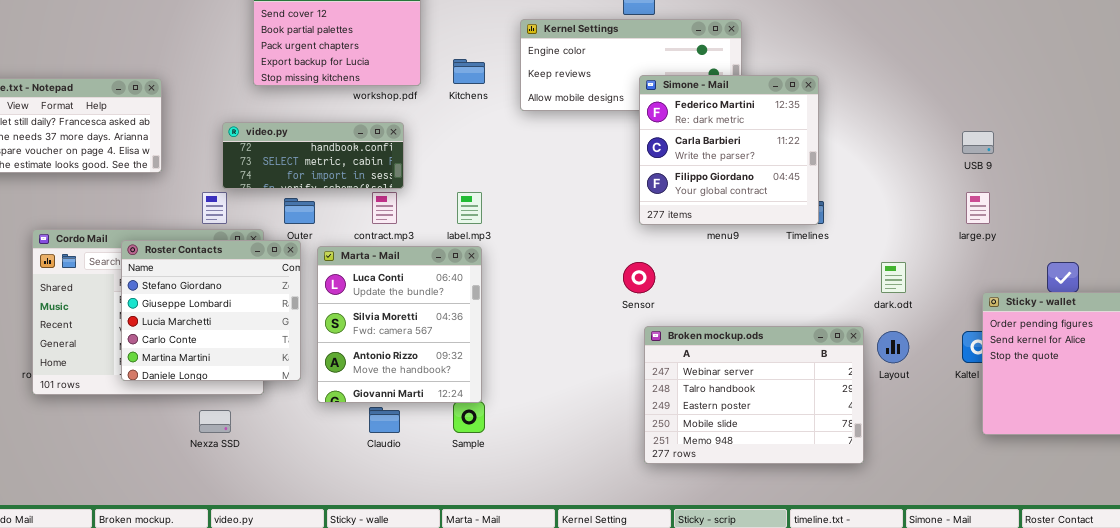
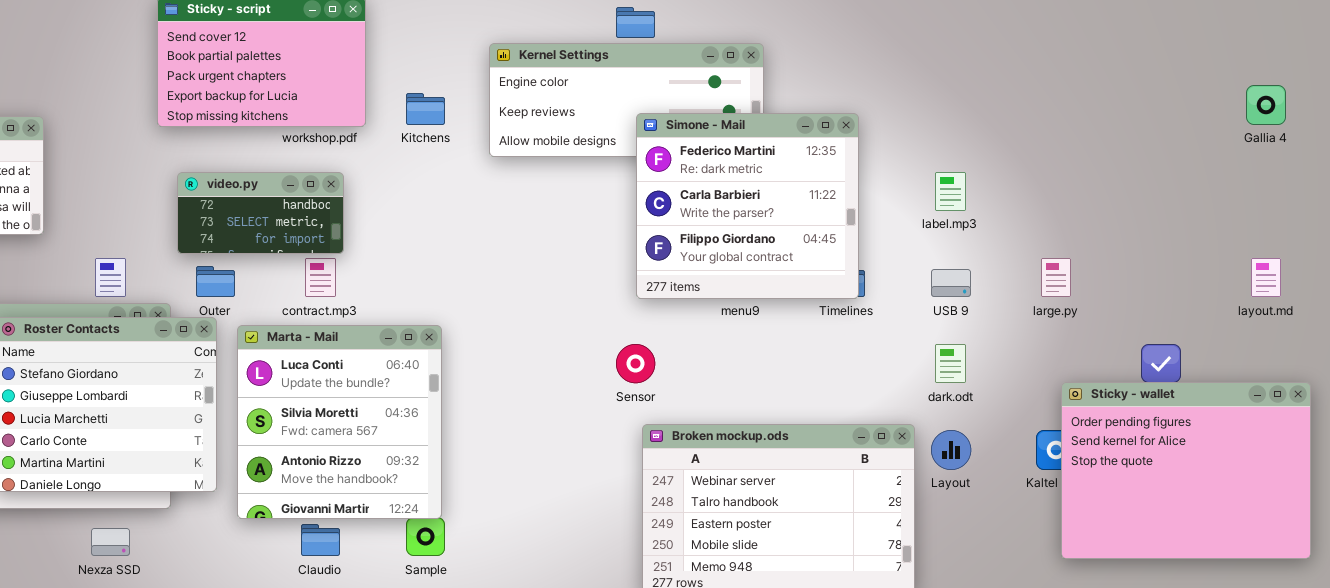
video.py: [222,122,404,189] -> [177,172,344,254], resized
USB 9: [962,131,994,154] -> [931,269,971,297], moved
label.mp3: [457,192,482,224] -> [935,172,966,211], moved

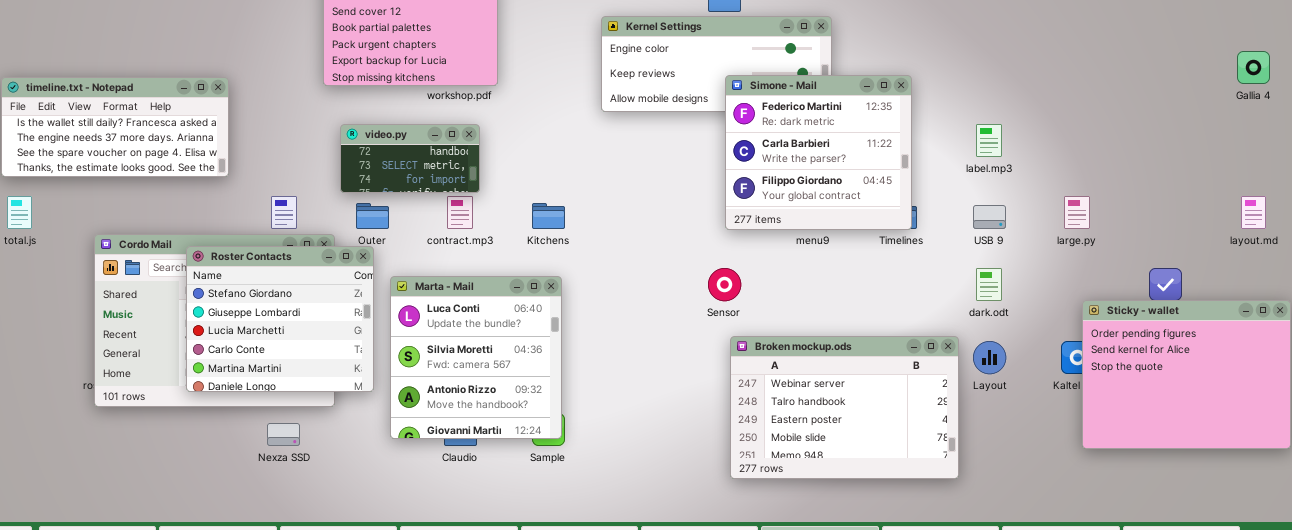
Kitchens: [406,93,445,125] -> [532,203,565,229], moved
Marta - Mail: [237,325,442,519] -> [390,276,562,439], moved

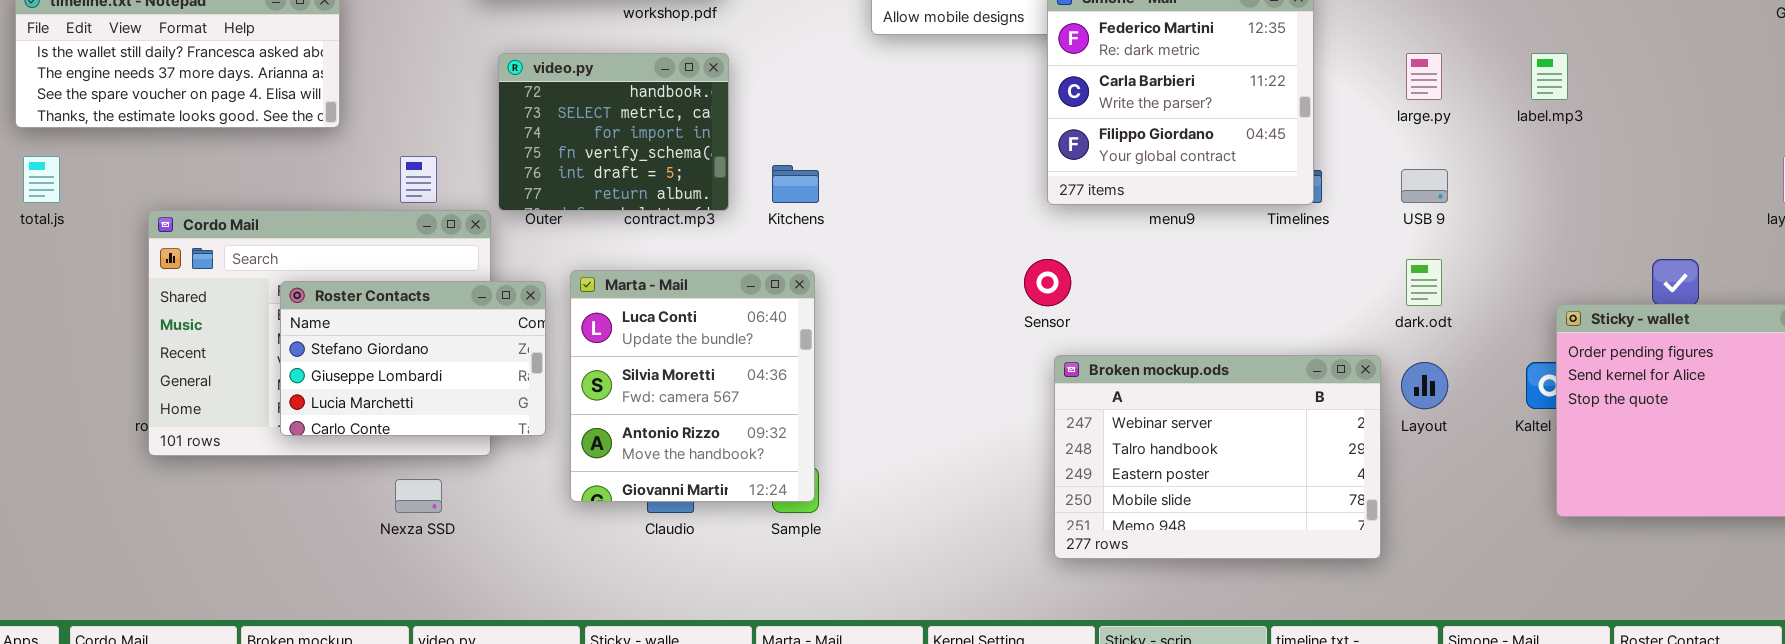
video.py: [340,124,480,193] -> [498,53,729,211], resized
label.mp3: [976,124,1002,157] -> [1531,53,1568,100], moved
large.py: [1064,196,1090,229] -> [1406,53,1442,100], moved
Roster Contacts: [186,246,374,392] -> [280,281,546,436], resized

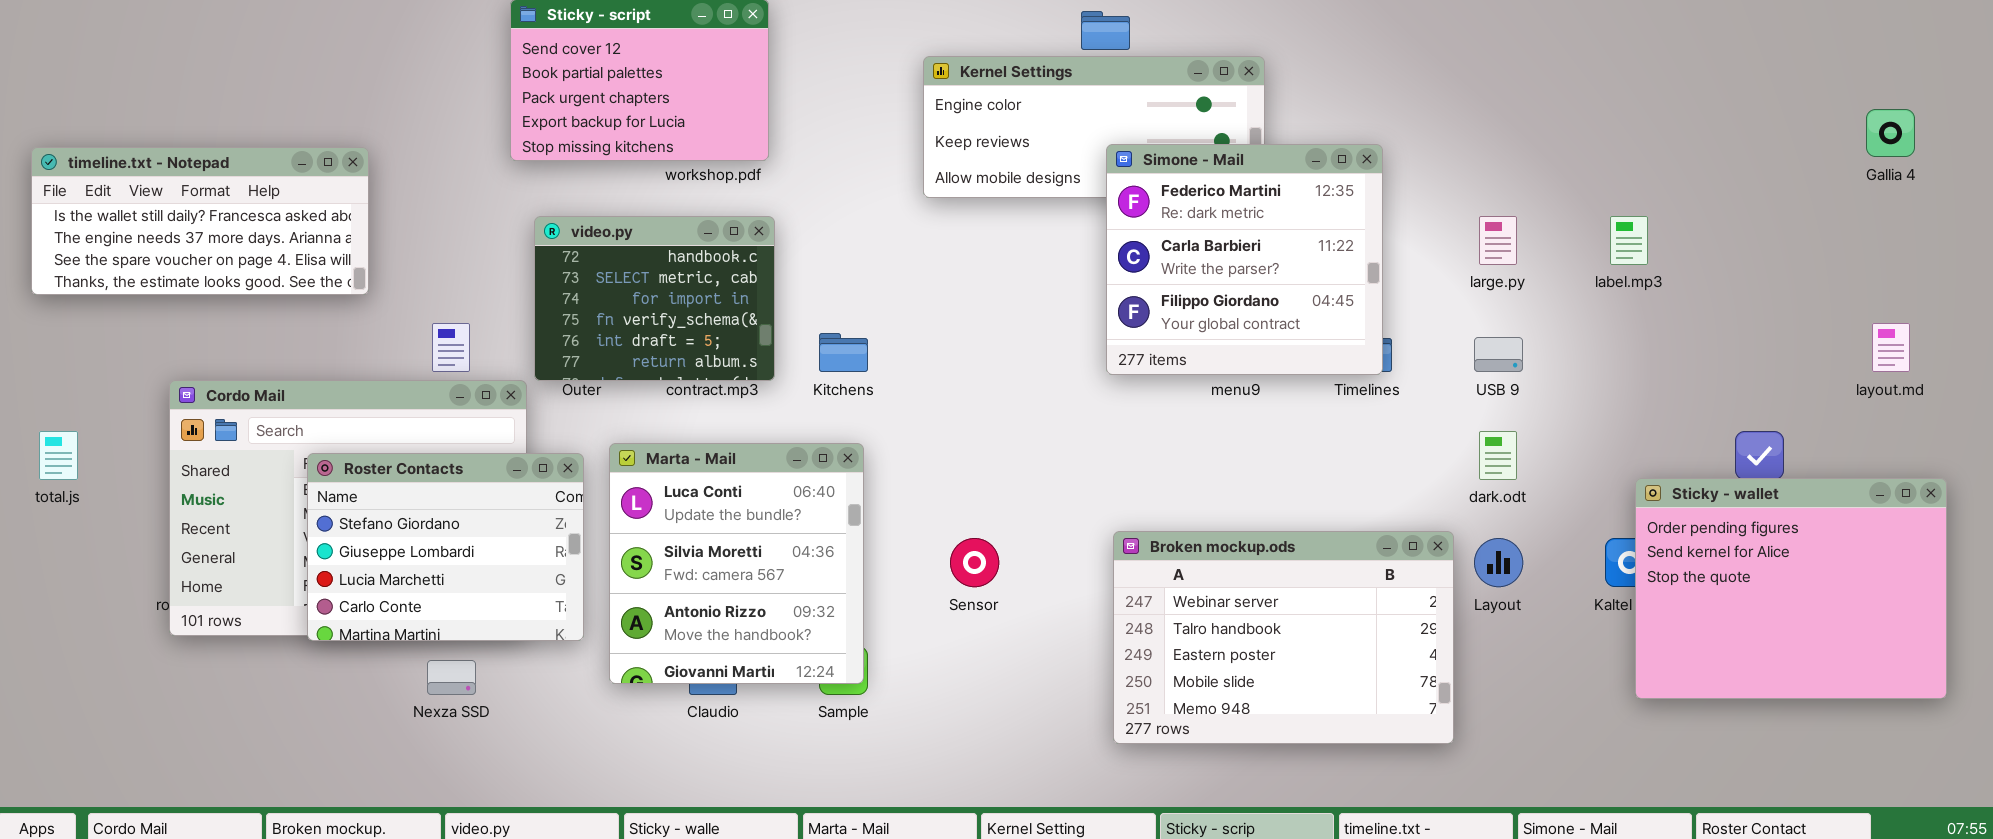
total.js: [23,156,60,203] -> [39,431,78,480], moved
Sensor: [1024,259,1071,306] -> [950,538,999,587], moved
Roster Contacts: [280,281,546,436] -> [307,453,584,641], resized

